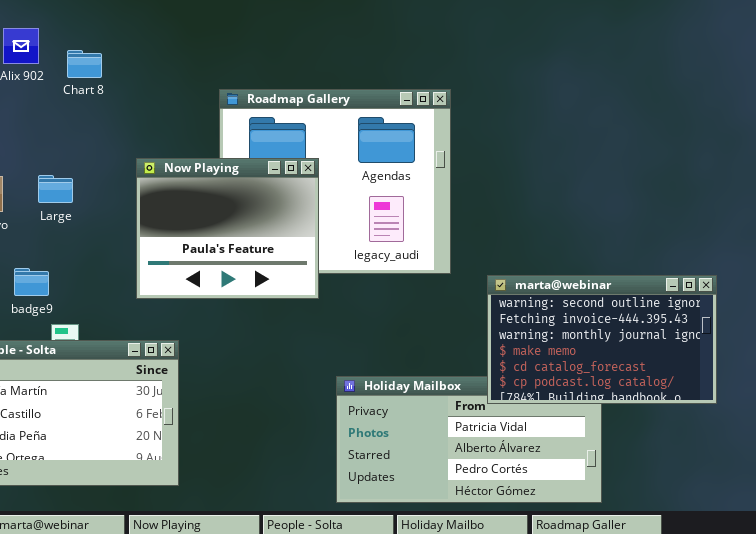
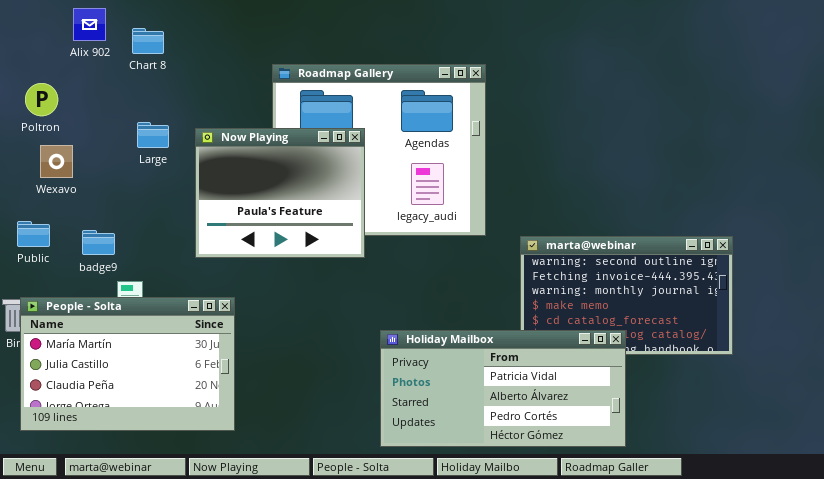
Large: [38,175,73,203] -> [137,122,169,148], moved
Holiday Mailbox: [336,376,602,503] -> [380,330,626,447], raised

